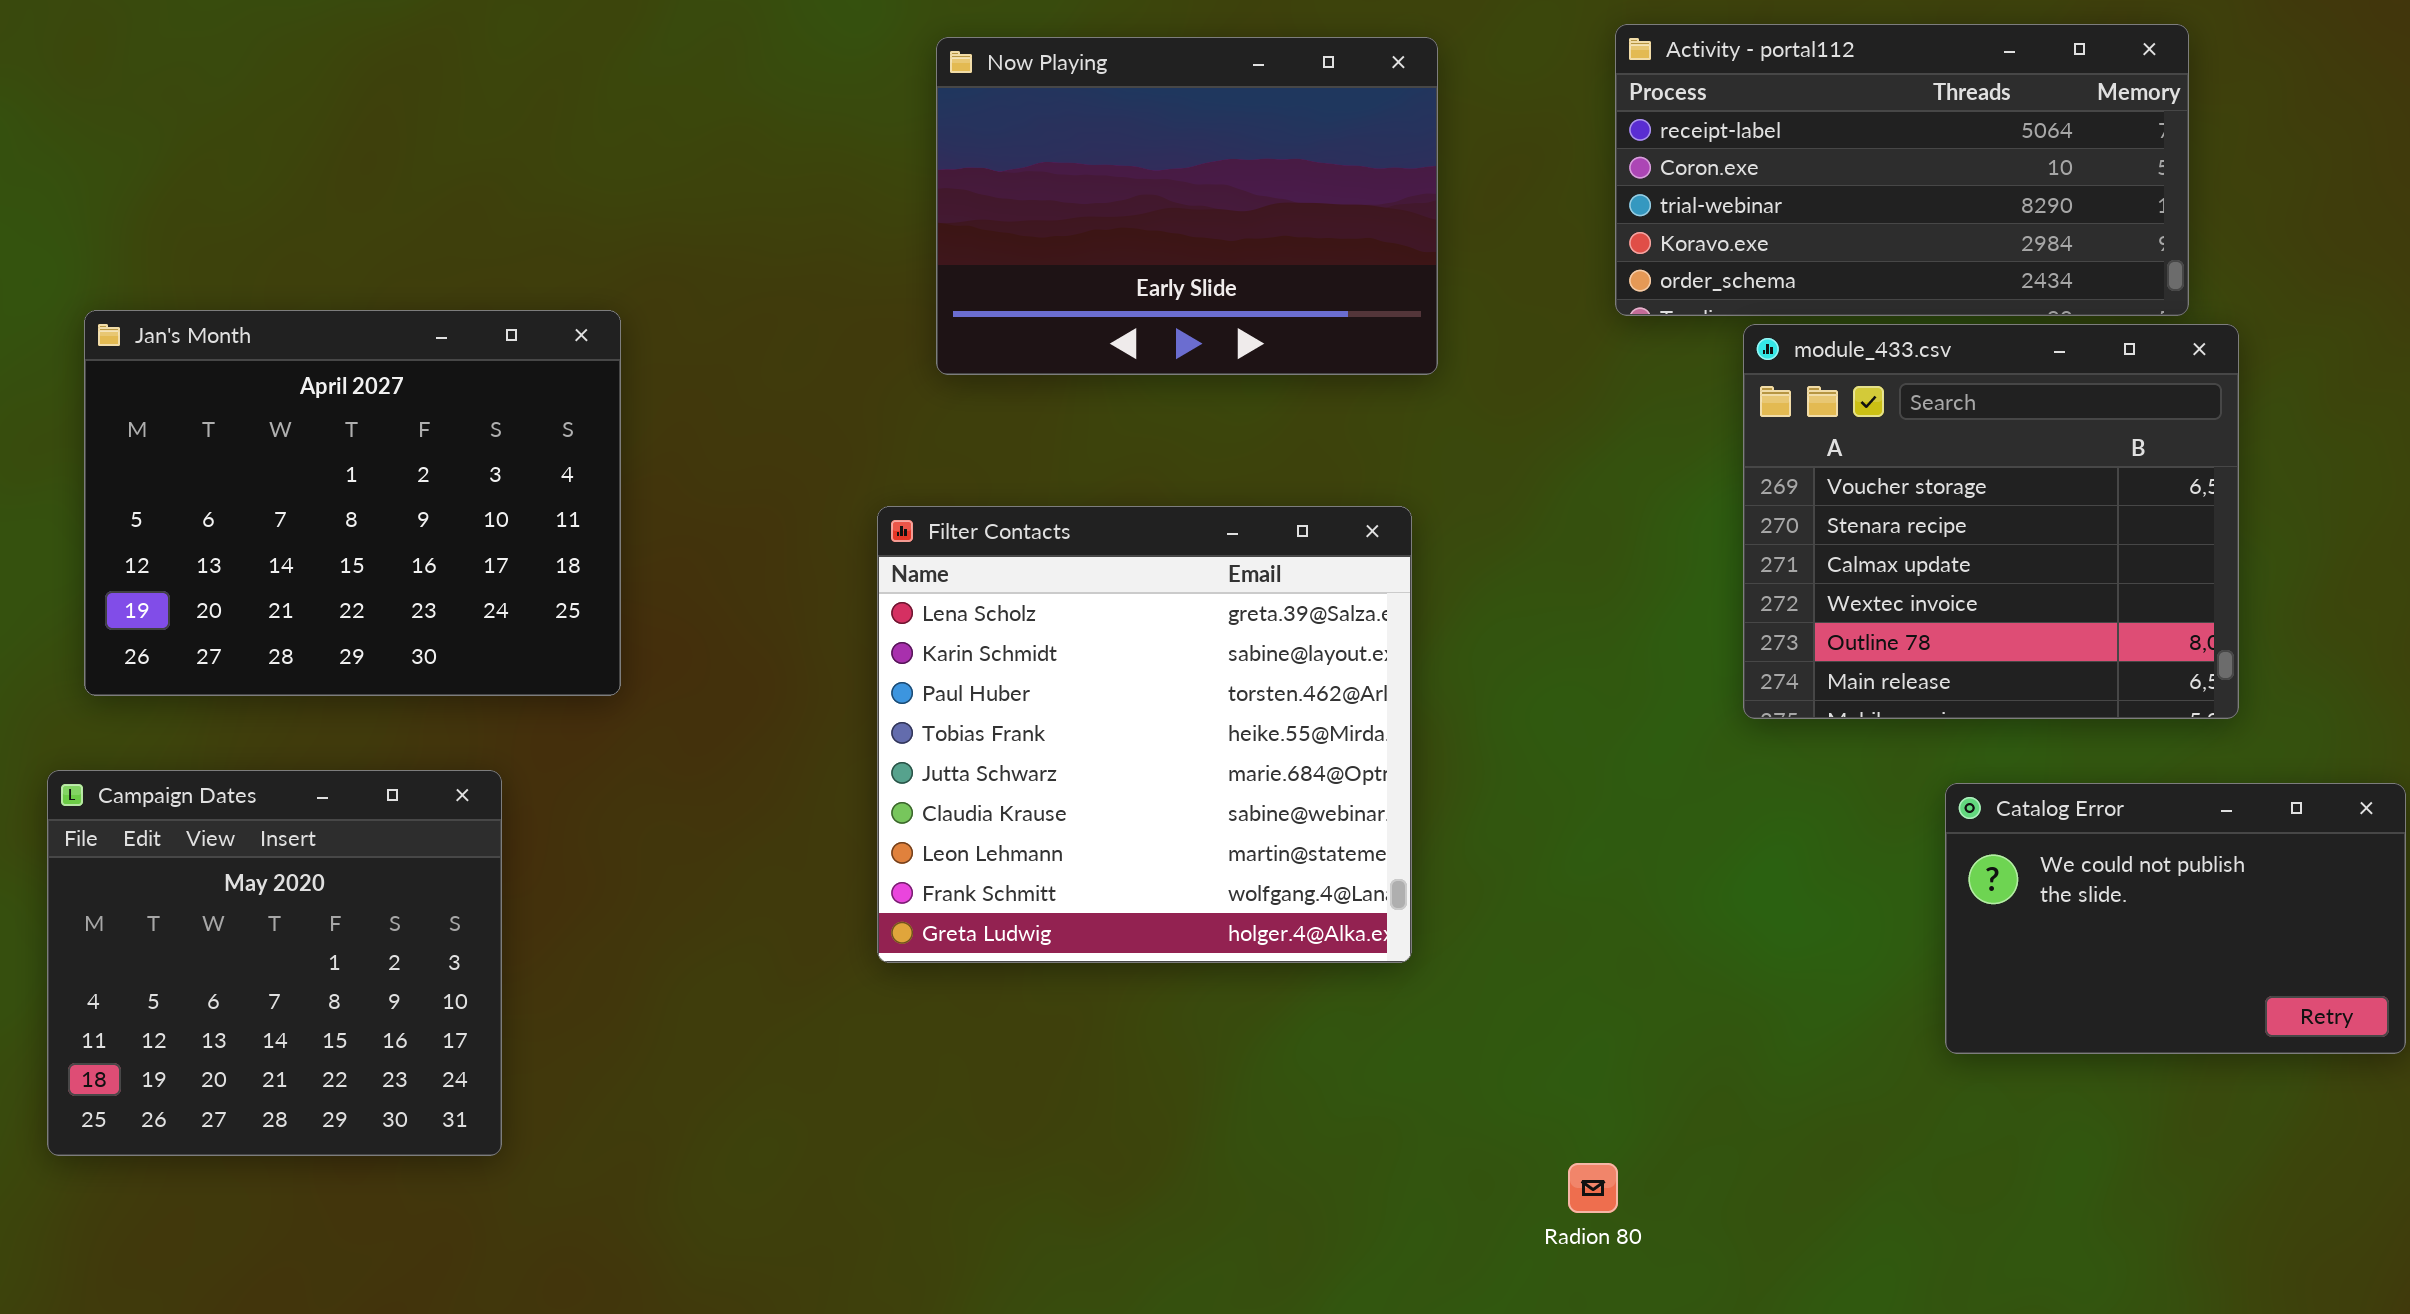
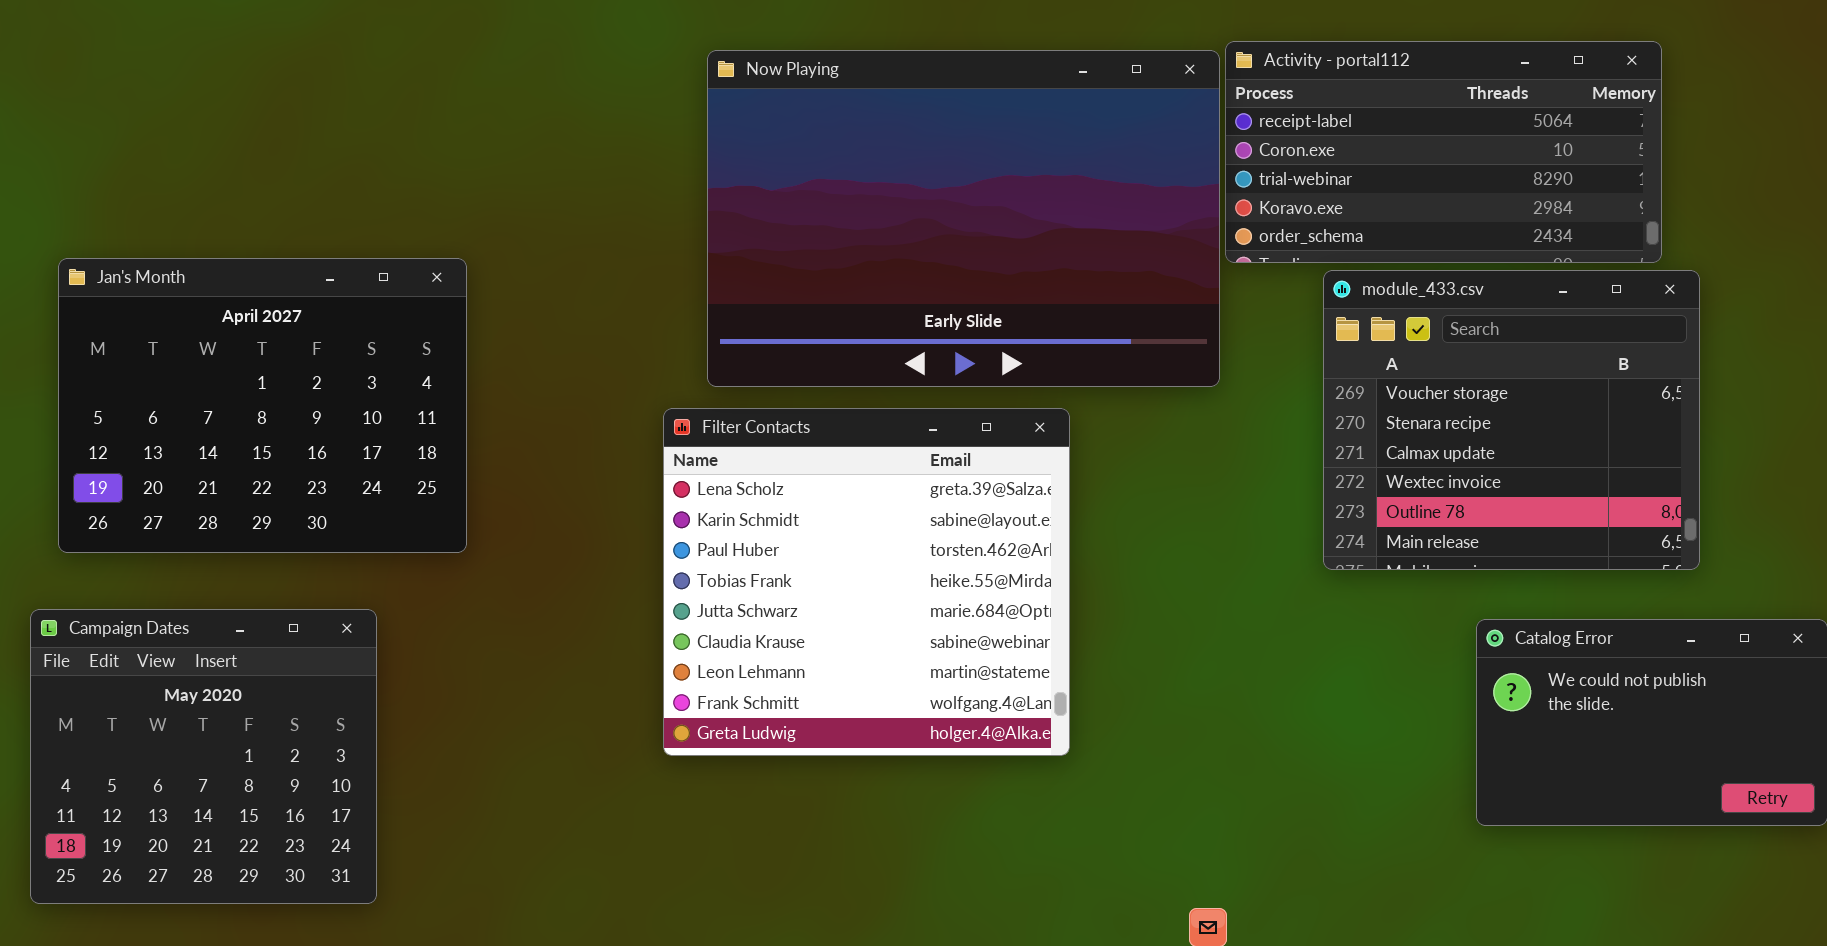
Now Playing: [936,37,1438,375] -> [707,50,1220,387], resized

